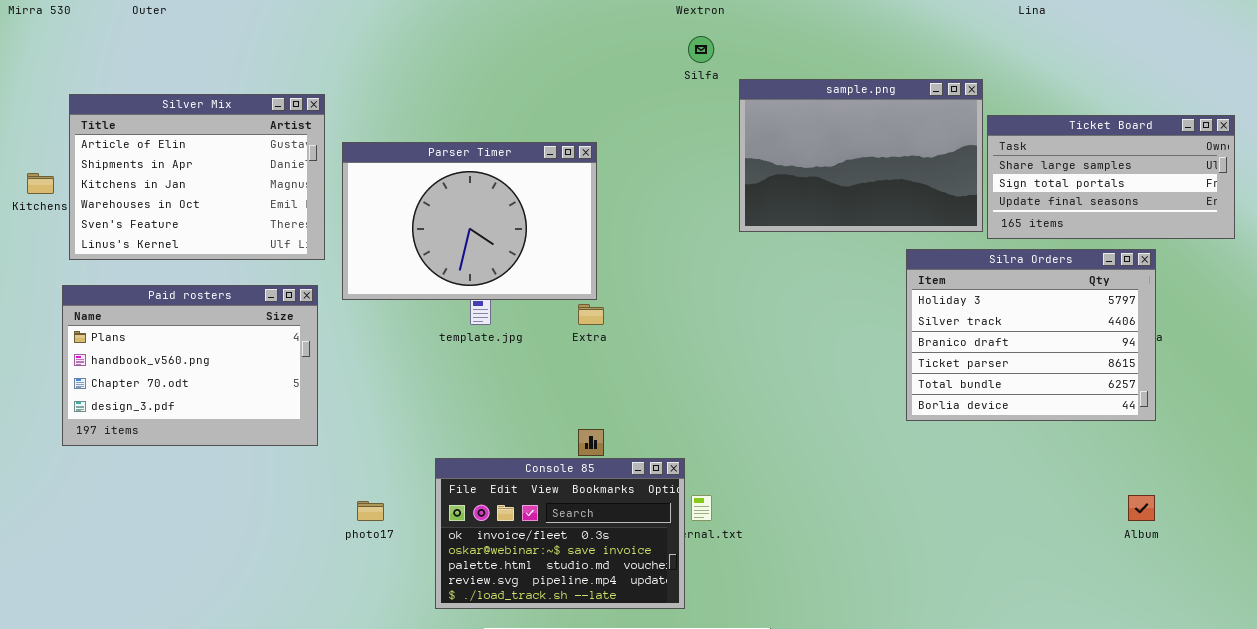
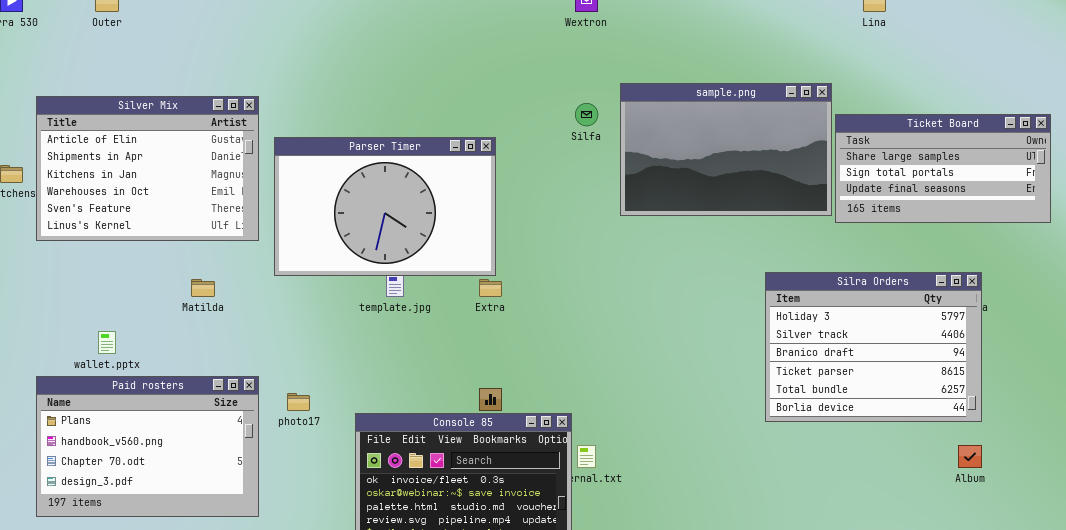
Silfa: [688,36,714,63] -> [575,103,598,126], moved
Silra Orders: [906,249,1156,421] -> [765,272,982,422], moved
Paid rosters: [62,285,318,446] -> [36,376,259,517], moved
photo17: [357,501,384,521] -> [287,393,310,411], moved

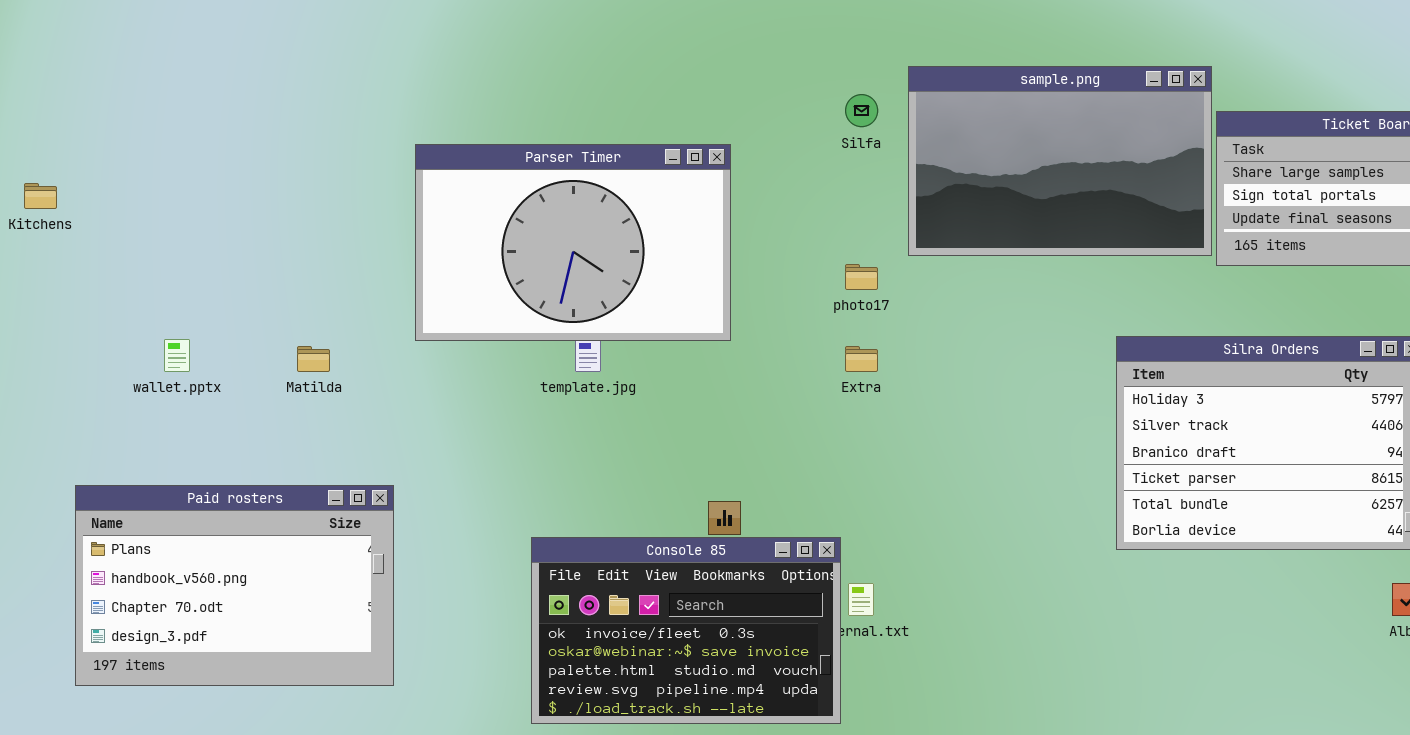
Silver Mix: [36,96,259,241] -> none, closed
Extra: [479,279,502,297] -> [845,346,878,372], moved
wallet.pptx: [98,331,116,354] -> [164,339,190,372], moved
photo17: [287,393,310,411] -> [845,264,878,290], moved

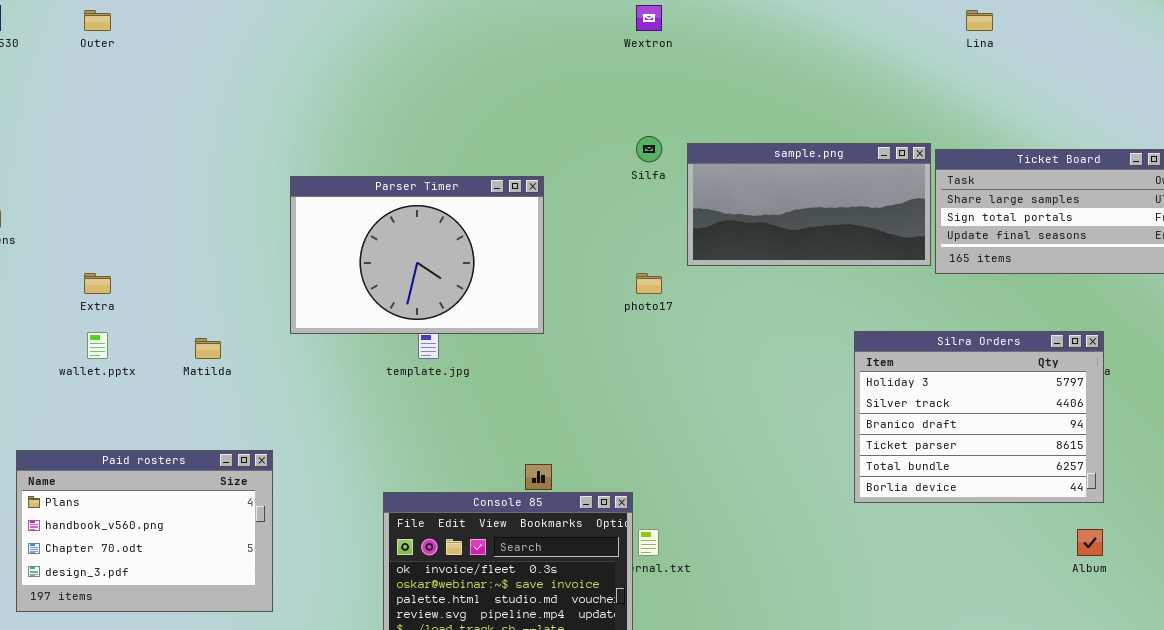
sample.png: [908,66,1212,256] -> [687,143,931,266], resized
Extra: [845,346,878,372] -> [84,273,111,294], moved

